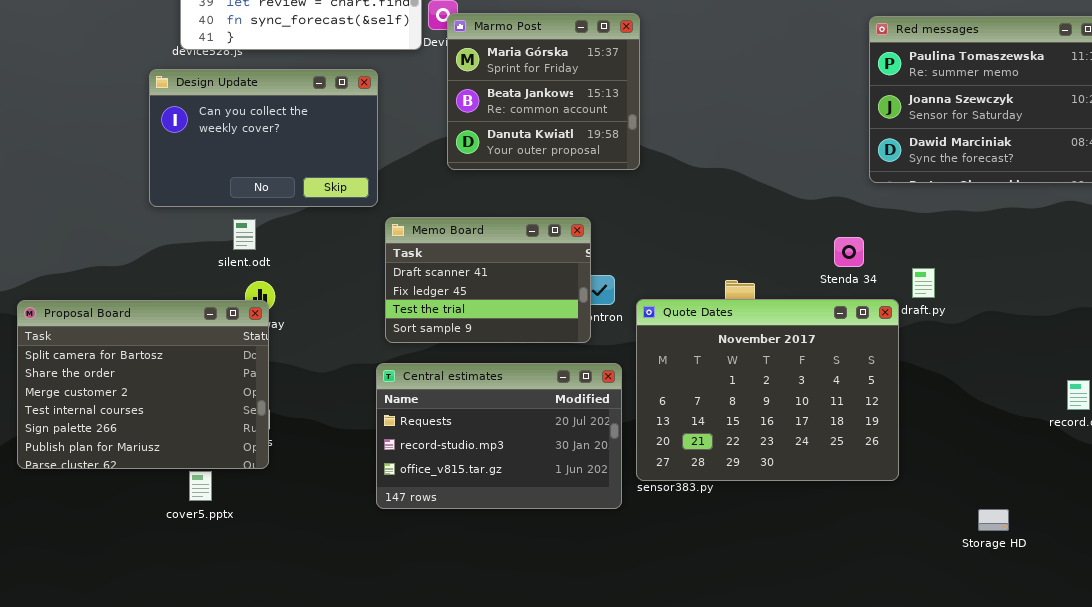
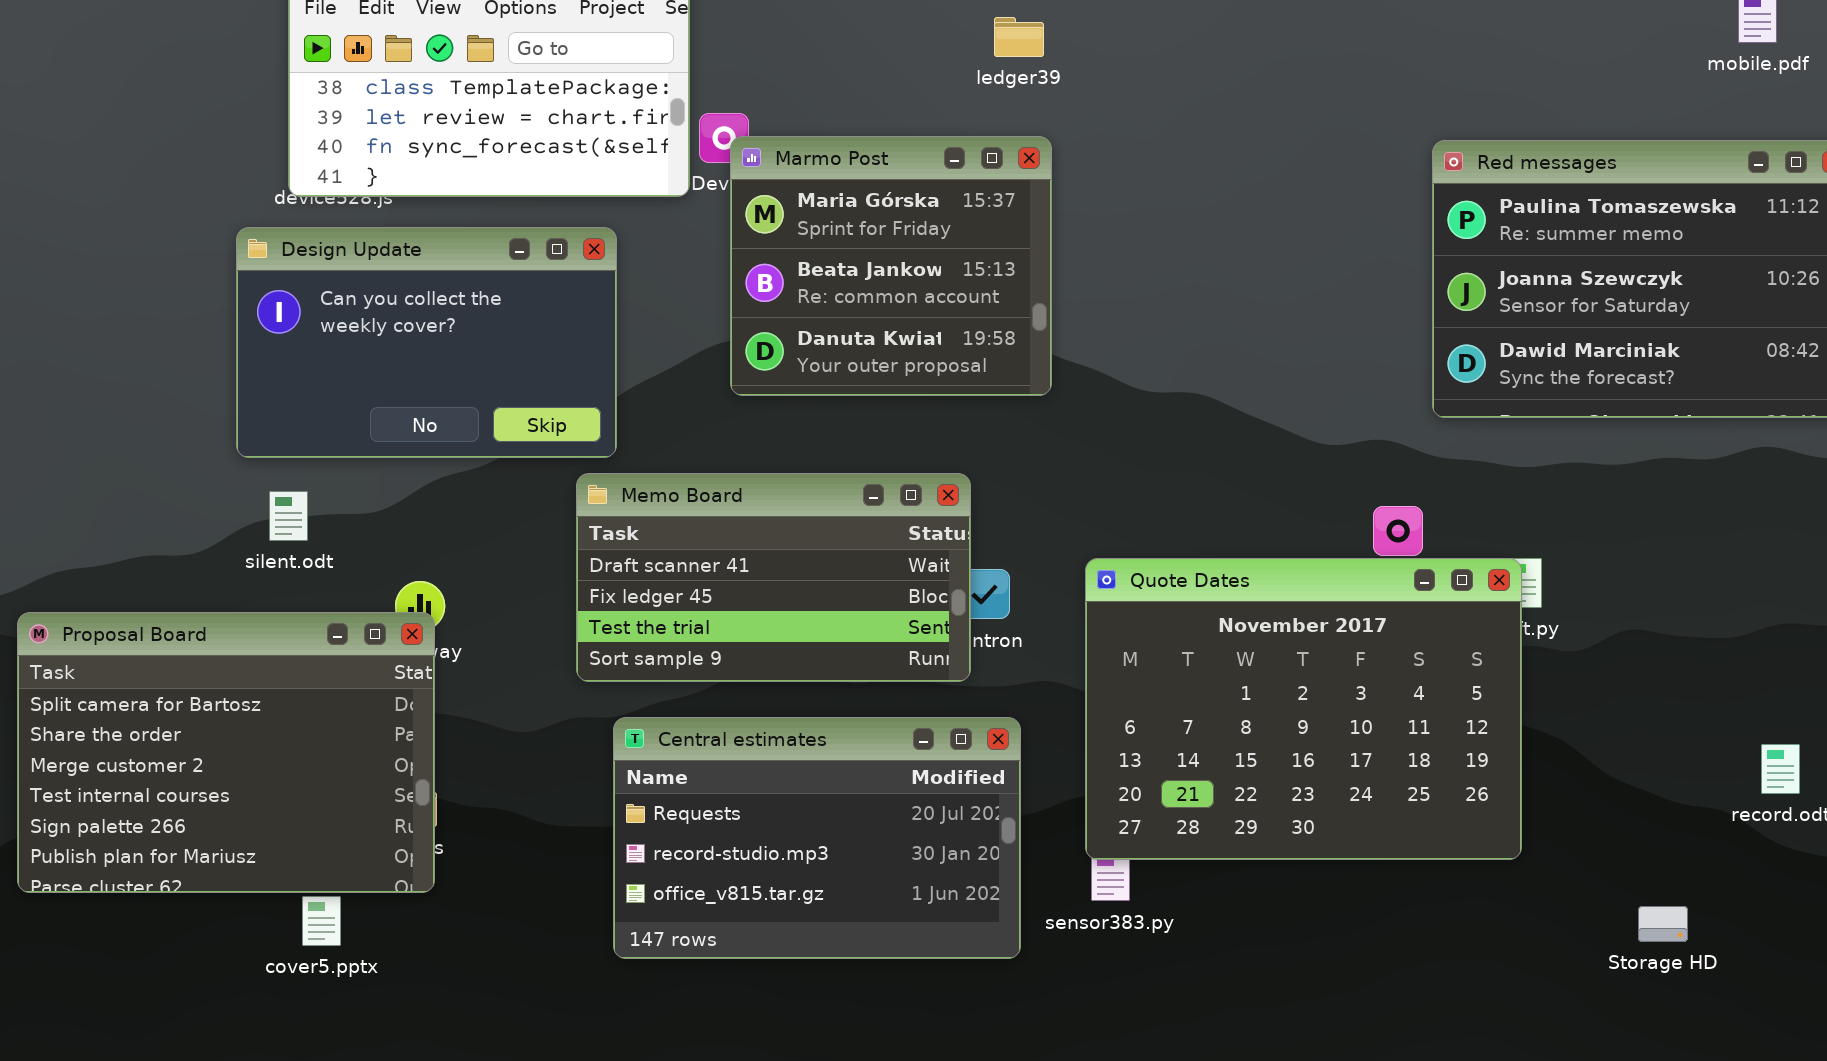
Memo Board: [385,217,591,343] -> [576,473,971,682], resized
silent.odt: [233,219,256,250] -> [269,491,308,541], moved
Quote Dates: [636,299,899,481] -> [1085,558,1522,860], moved
Storage HD: [978,509,1009,531] -> [1638,906,1688,942], moved

